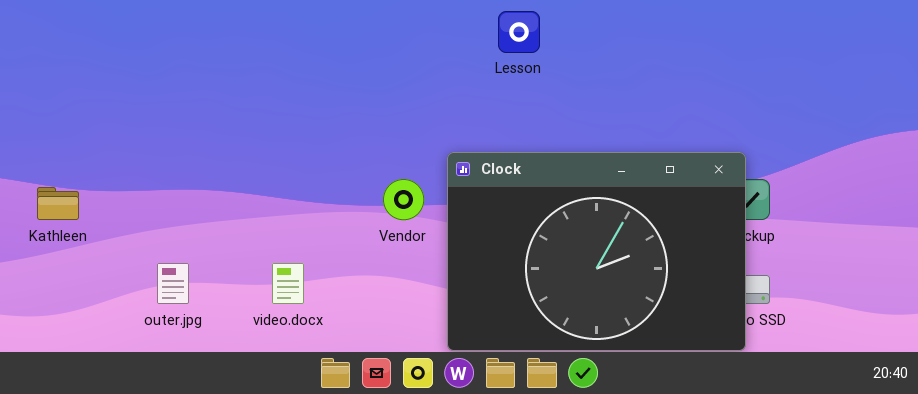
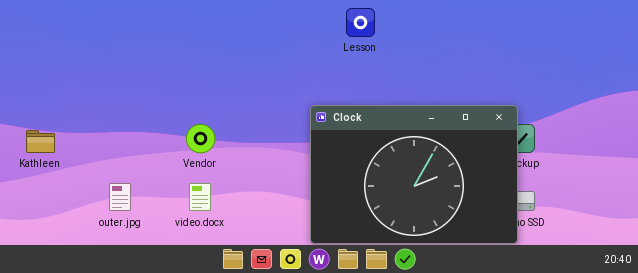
Vendor: [383,179,424,220] -> [186,124,215,153], moved

